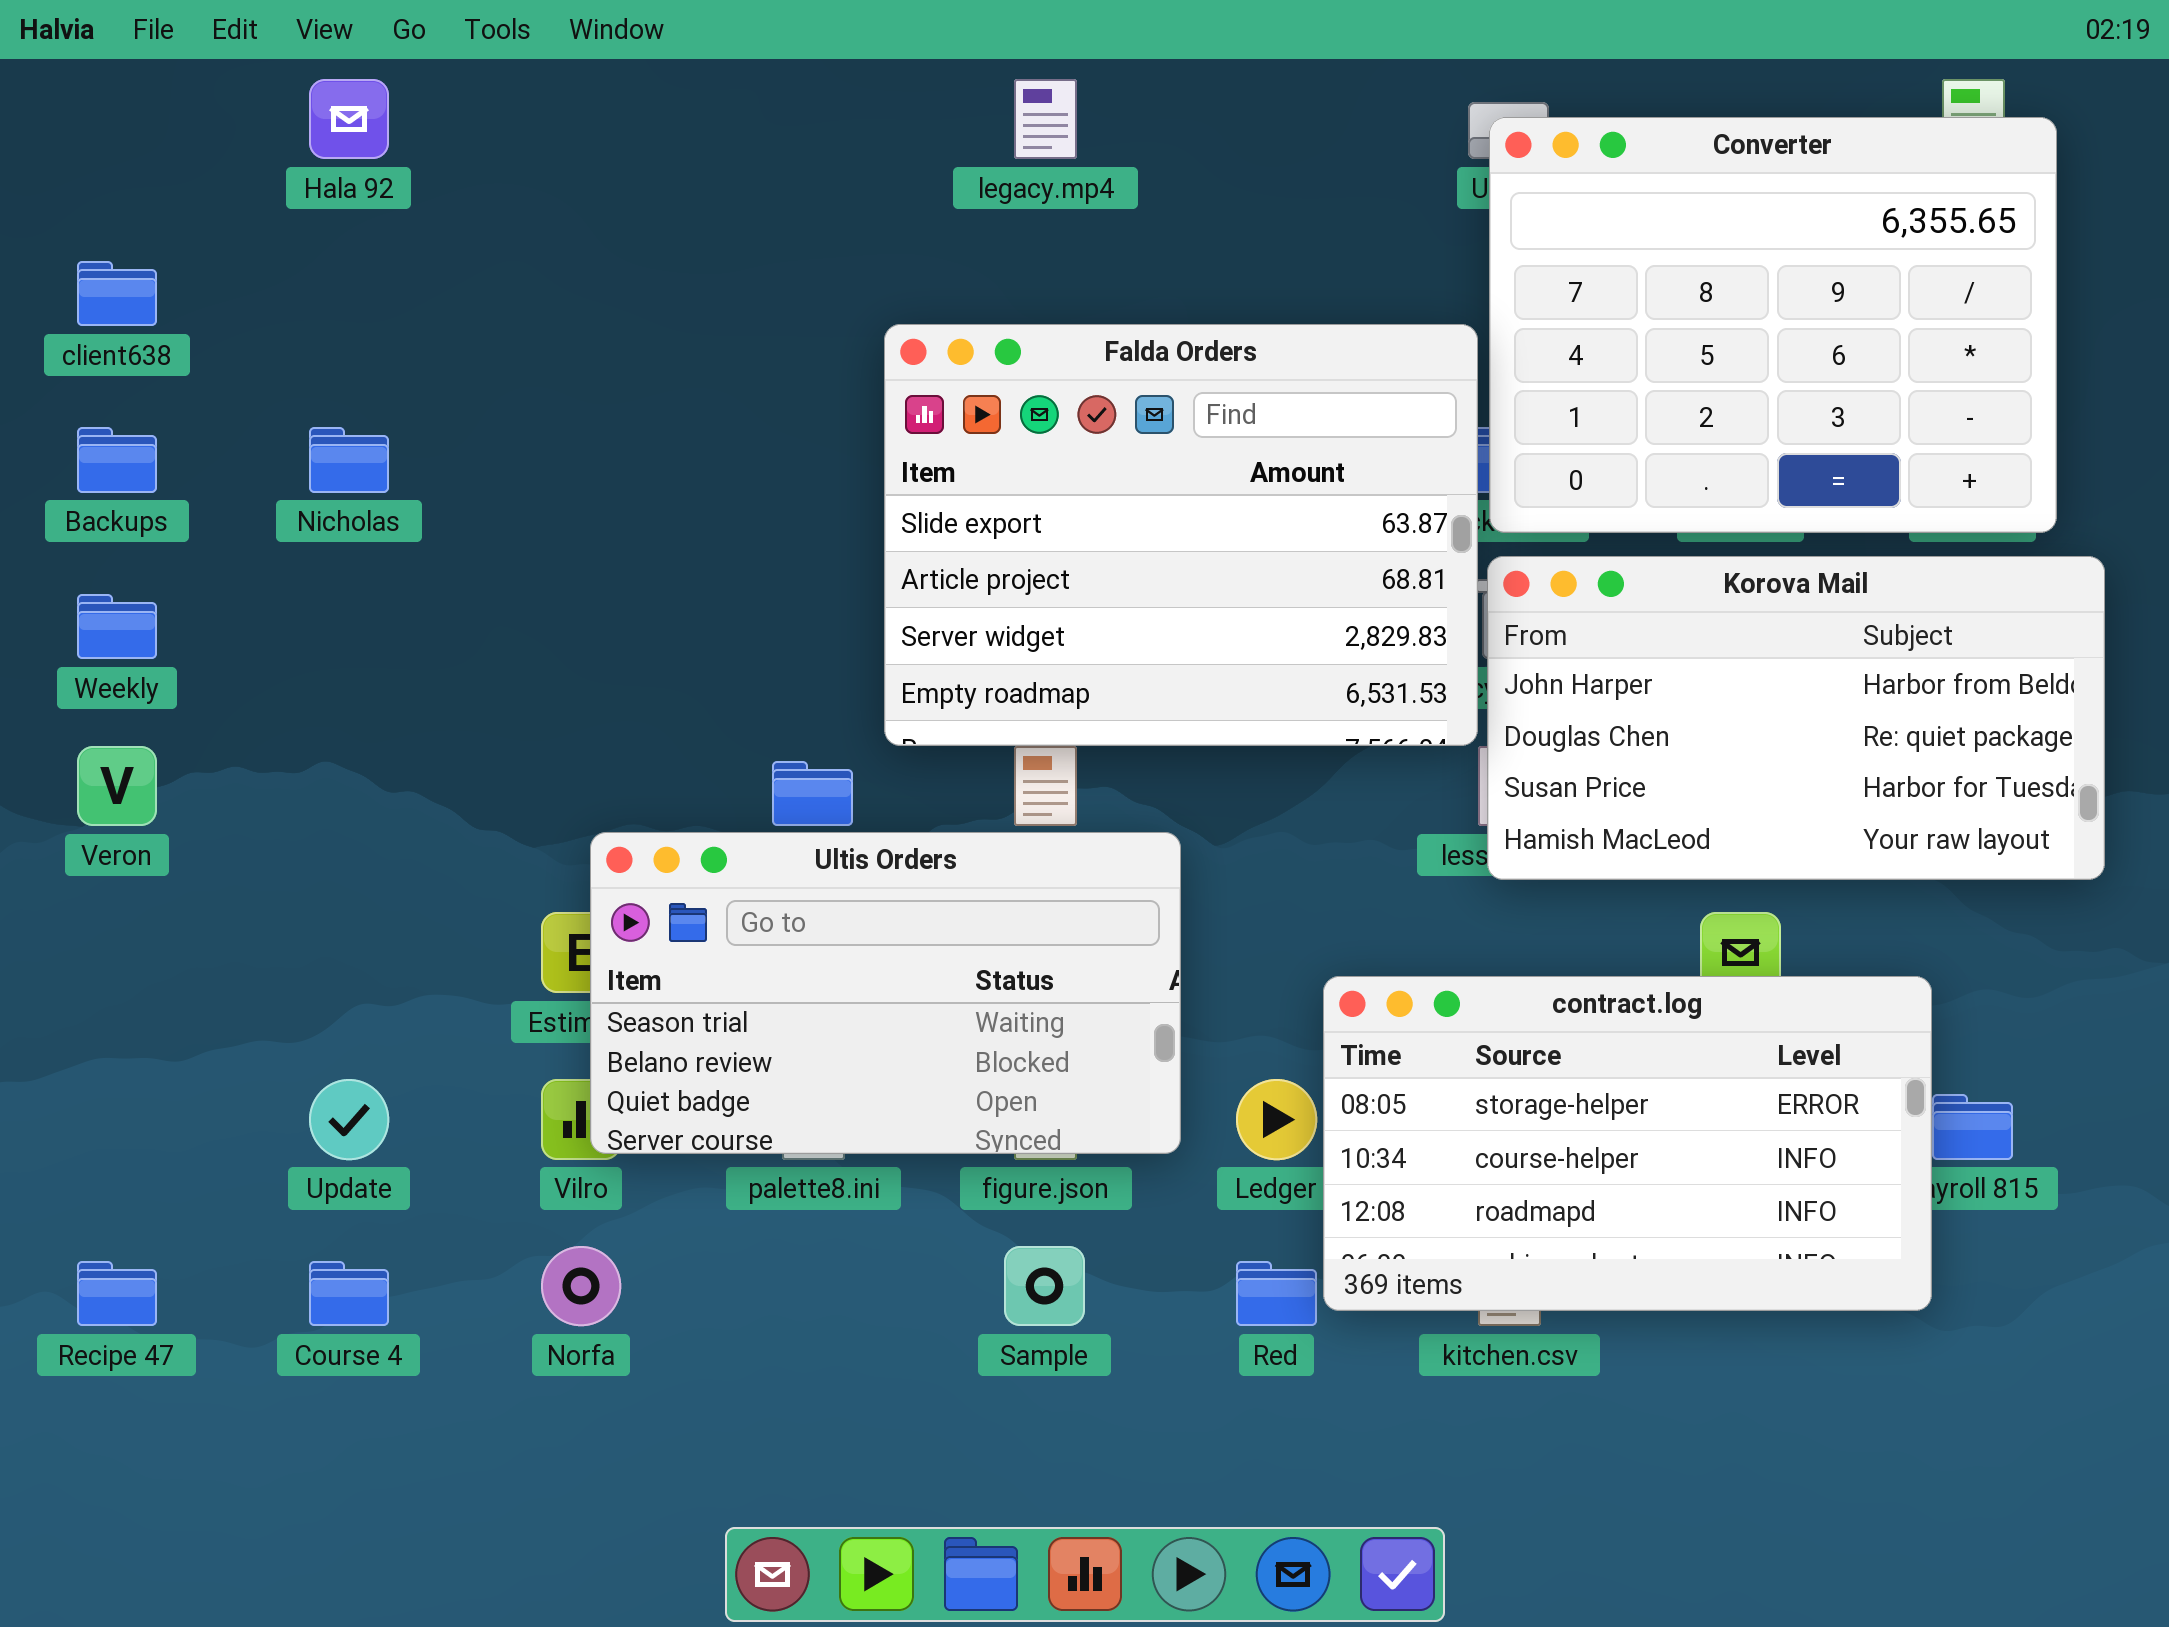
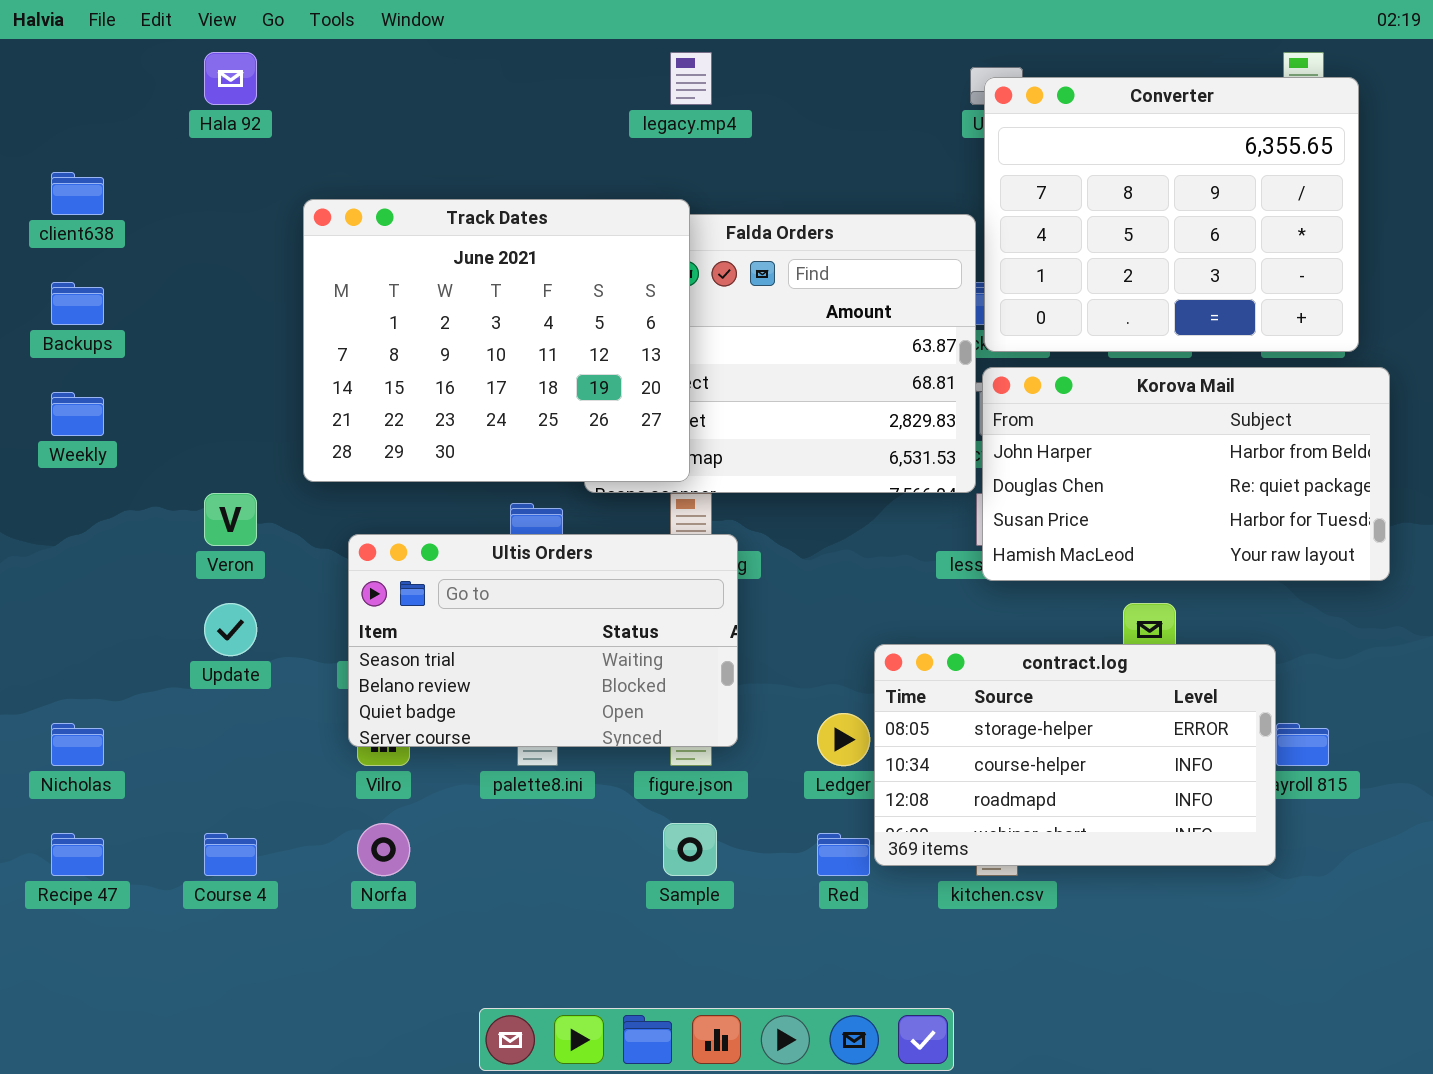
Track Dates: none -> [303,199,690,482], opened
Nicholas: [309,427,389,493] -> [51,723,104,766], moved
Veron: [77,746,157,826] -> [204,493,257,546], moved
Ultis Orders: [590,832,1181,1154] -> [348,534,738,747], moved
Update: [309,1079,389,1160] -> [204,603,257,656], moved

